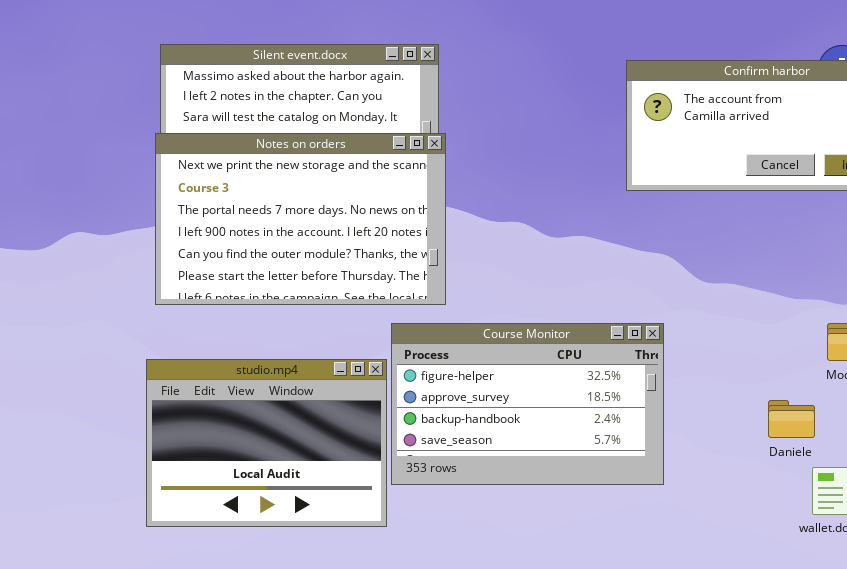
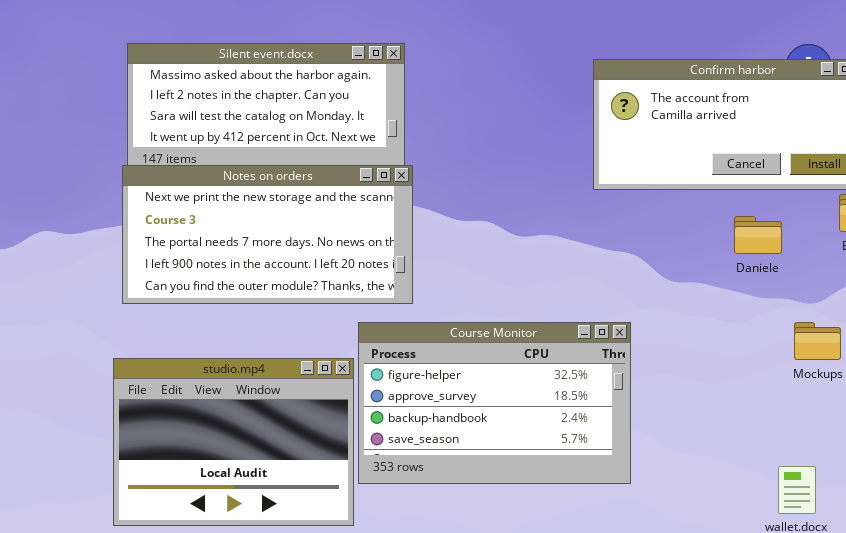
Notes on orders: [155,133,446,305] -> [122,165,413,304], resized
Daniele: [768,400,815,438] -> [734,216,782,254], moved

